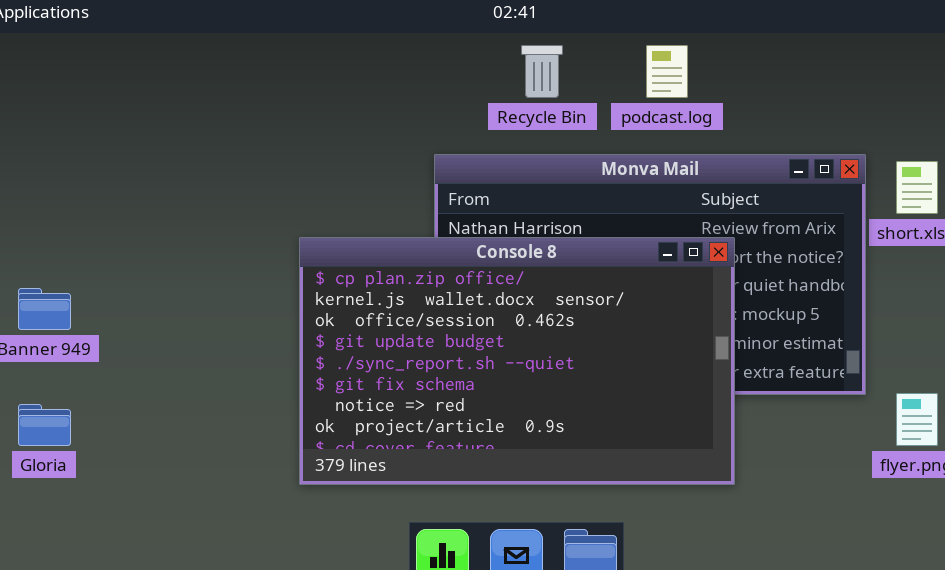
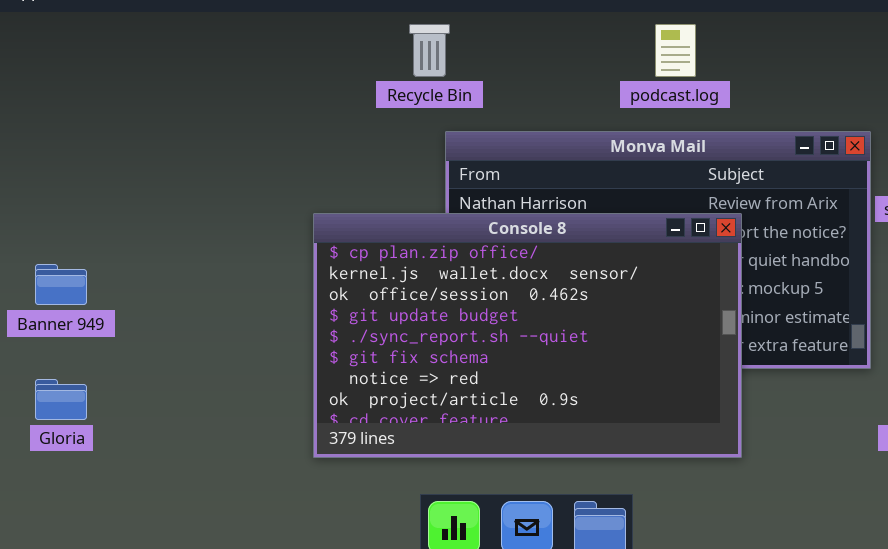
Recycle Bin: [521,45,563,98] -> [409,24,450,77], moved

